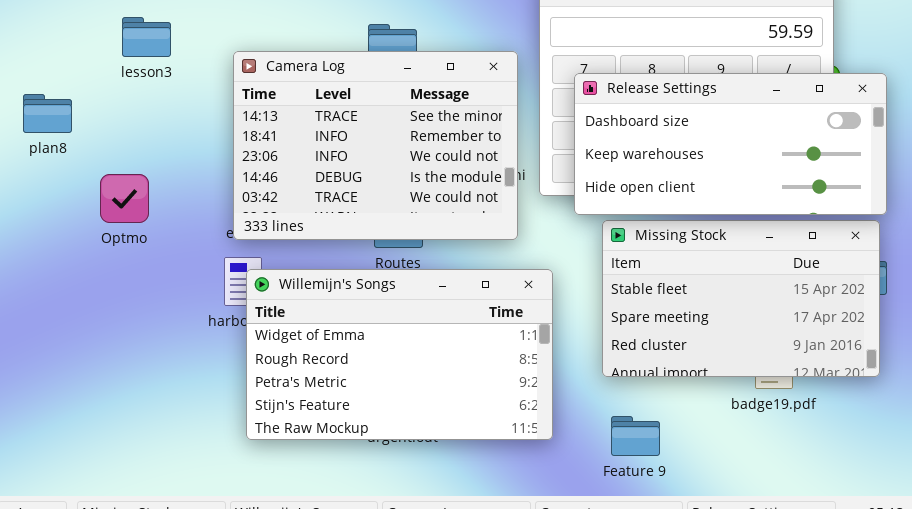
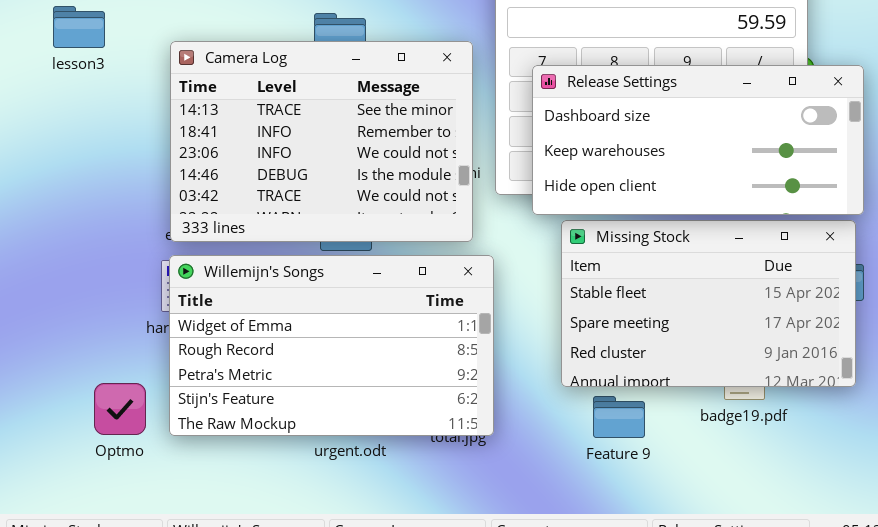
Optmo: [100,174,149,223] -> [94,383,146,435], moved
Willemijn's Songs: [246,269,553,440] -> [169,255,494,436], moved
Feature 9: [611,416,660,456] -> [593,396,645,438], moved

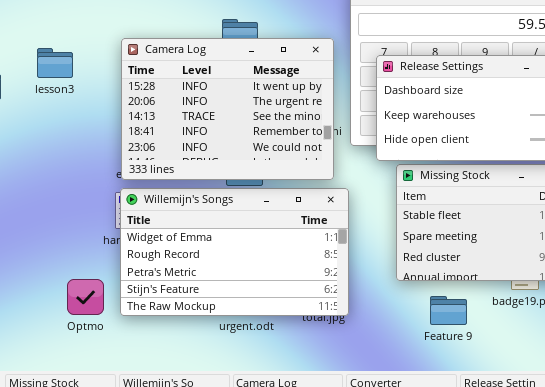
lesson3: [53,6,105,48] -> [37,48,73,78], moved
Camera Log: [170,41,473,242] -> [121,38,334,180], scrolled up 2 rows
Feature 9: [593,396,645,438] -> [430,296,467,325], moved

